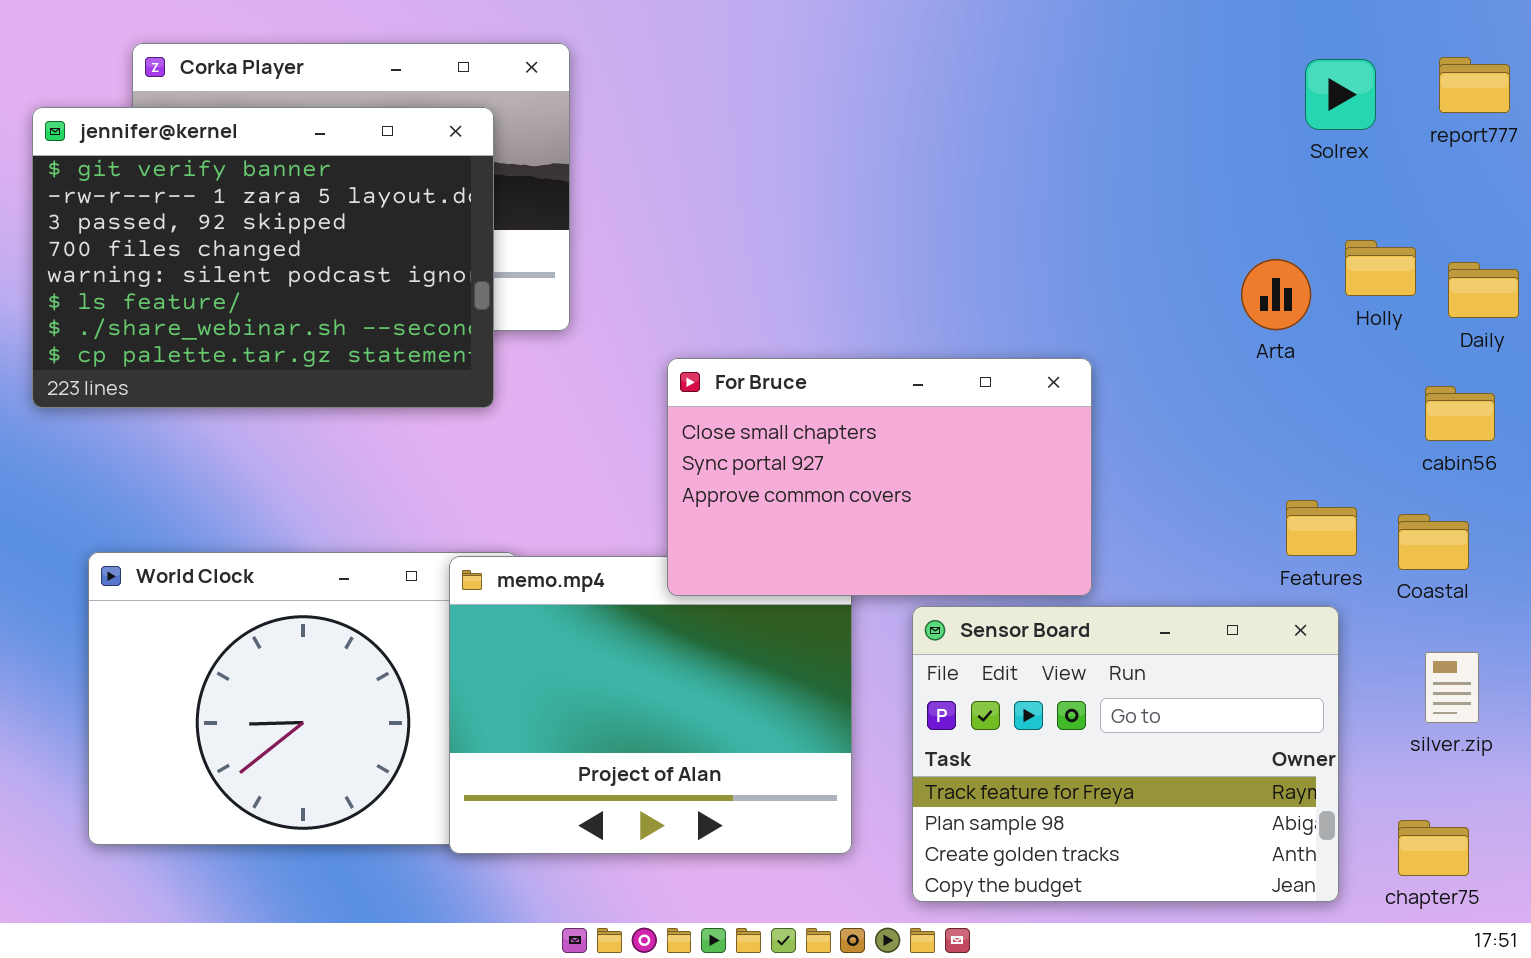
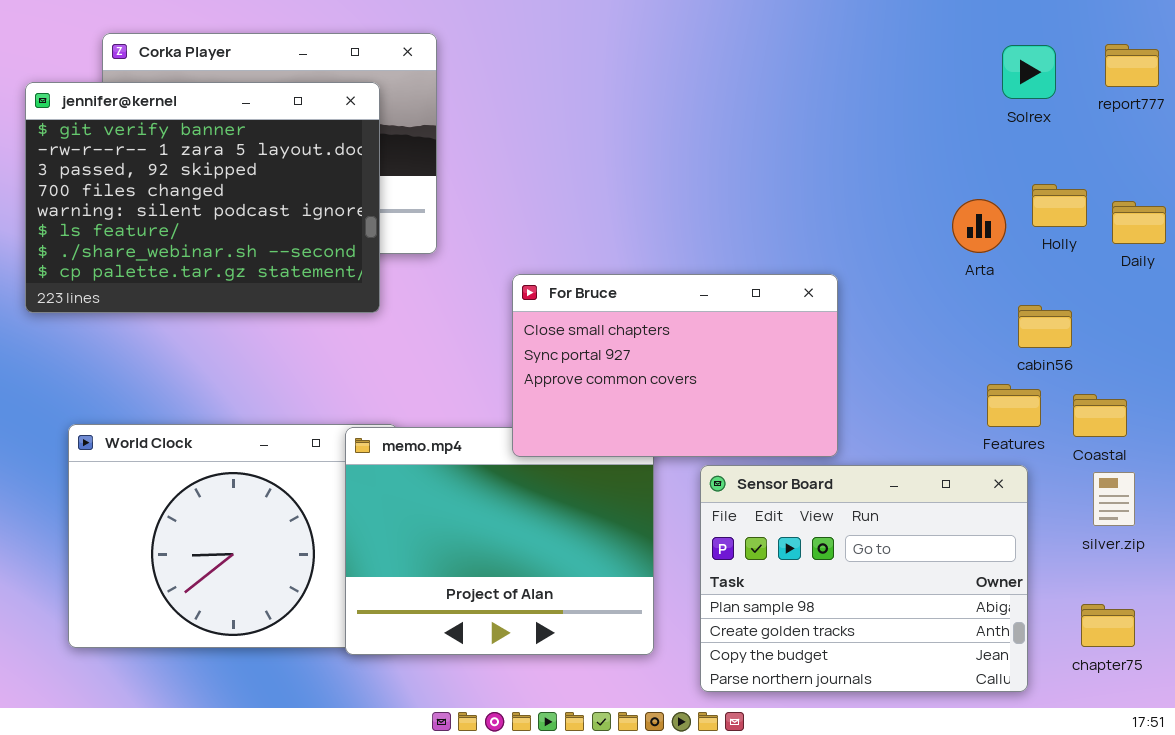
cabin56: [1425,386,1495,441] -> [1018,305,1072,348], moved
Sensor Board: [912,606,1339,902] -> [700,465,1028,692], scrolled down 1 row
silver.zip: [1425,652,1479,723] -> [1093,472,1135,526], moved
chapter75: [1398,820,1469,876] -> [1081,604,1135,647], moved

